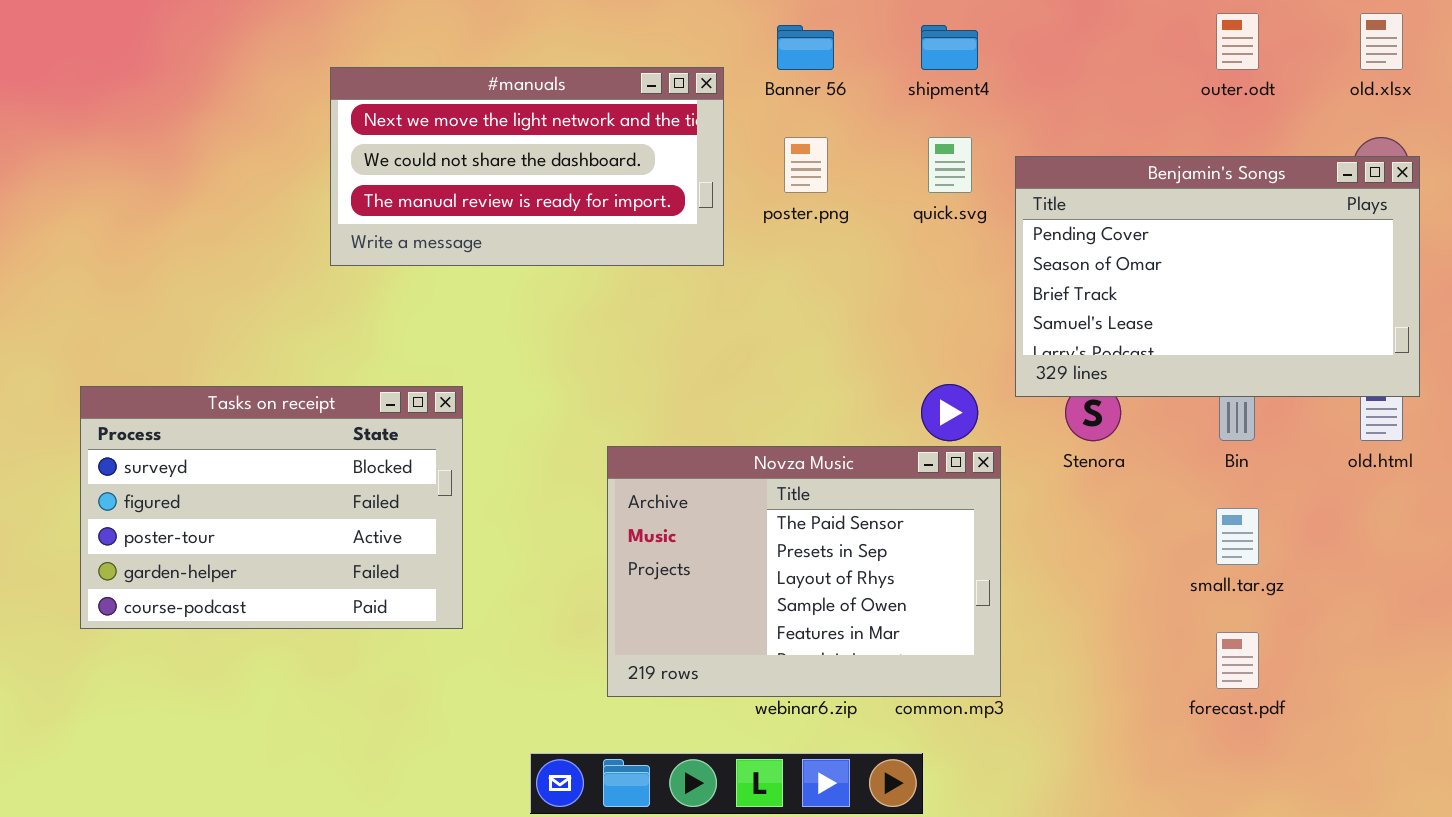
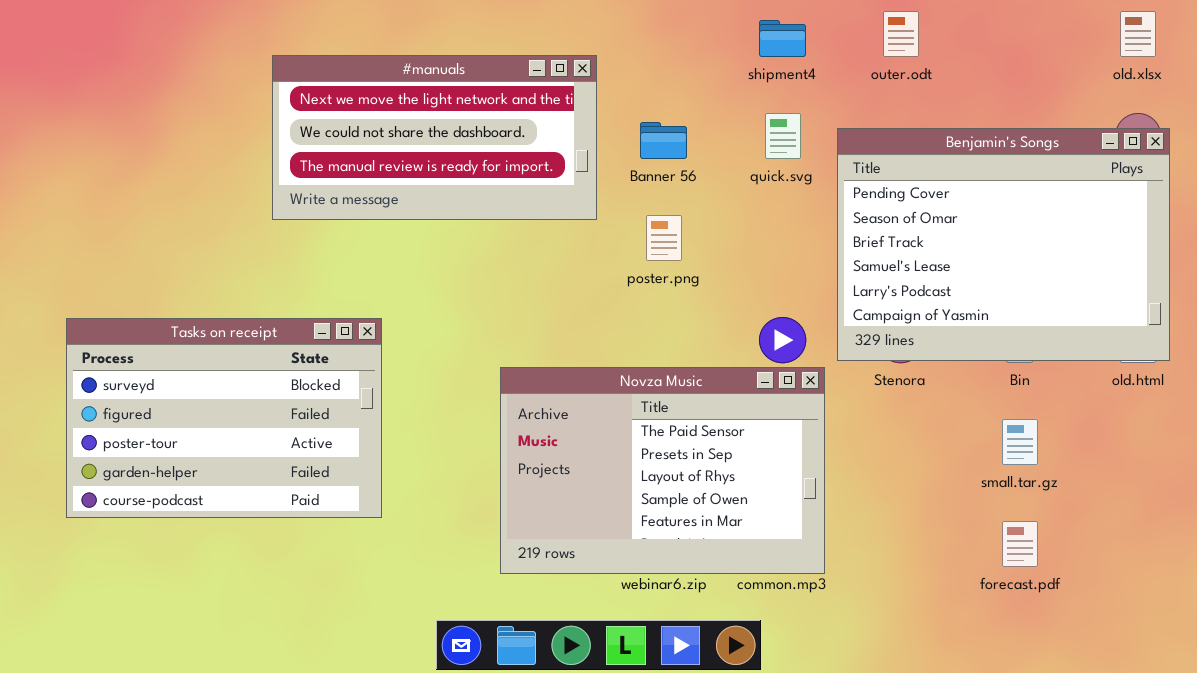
outer.odt: [1216,13,1259,70] -> [883,11,919,57], moved
Banner 56: [777,25,834,70] -> [640,122,687,159], moved
poster.png: [784,137,828,193] -> [646,215,682,261], moved
Benjamin's Songs: [1015,156,1420,397] -> [837,128,1170,361], resized

